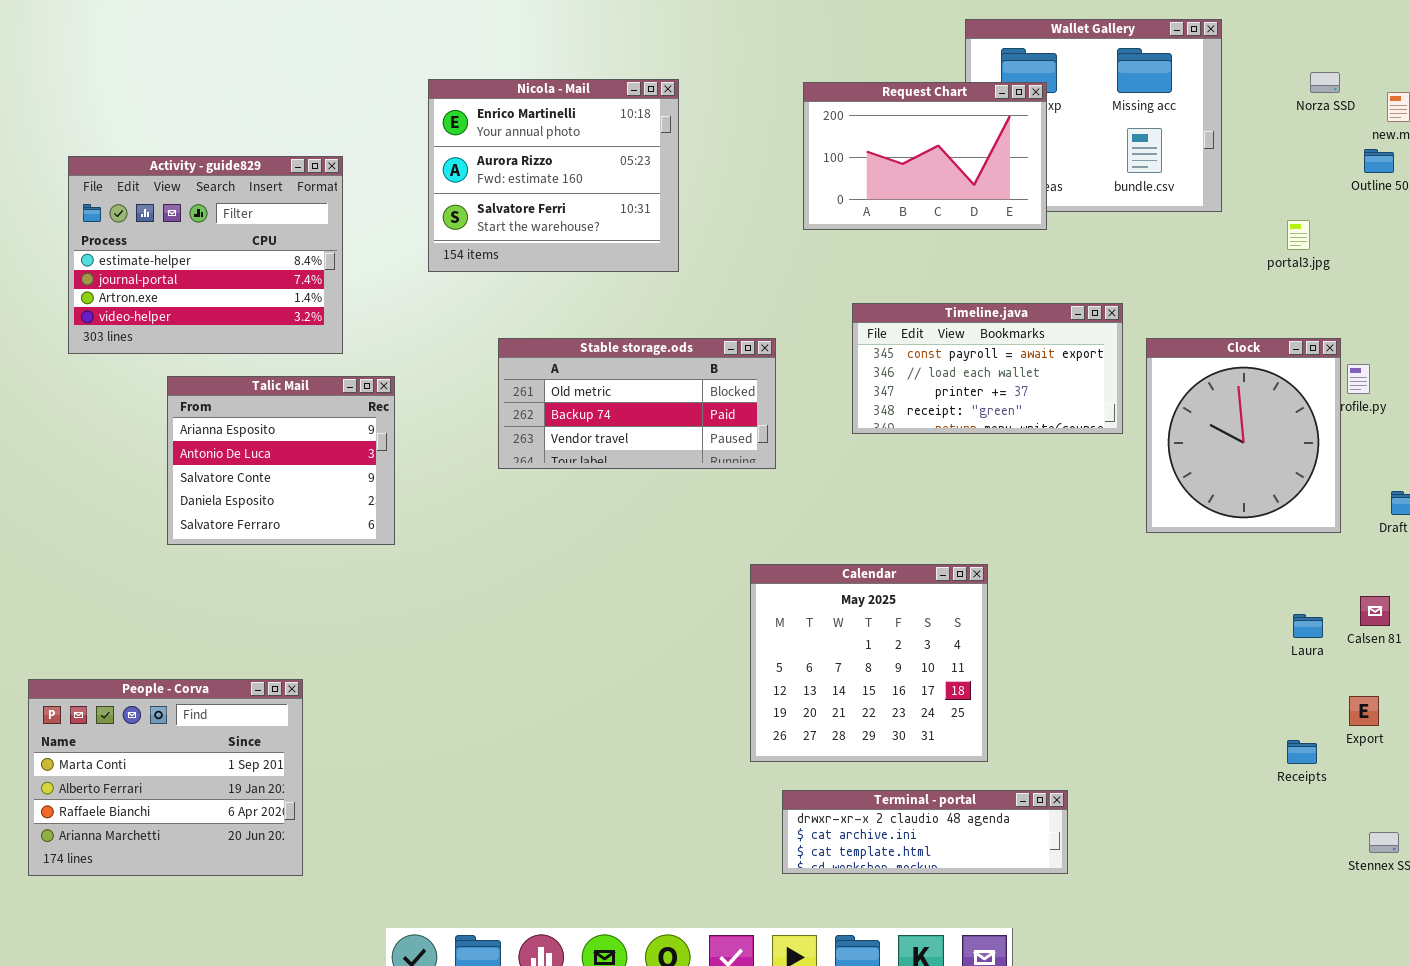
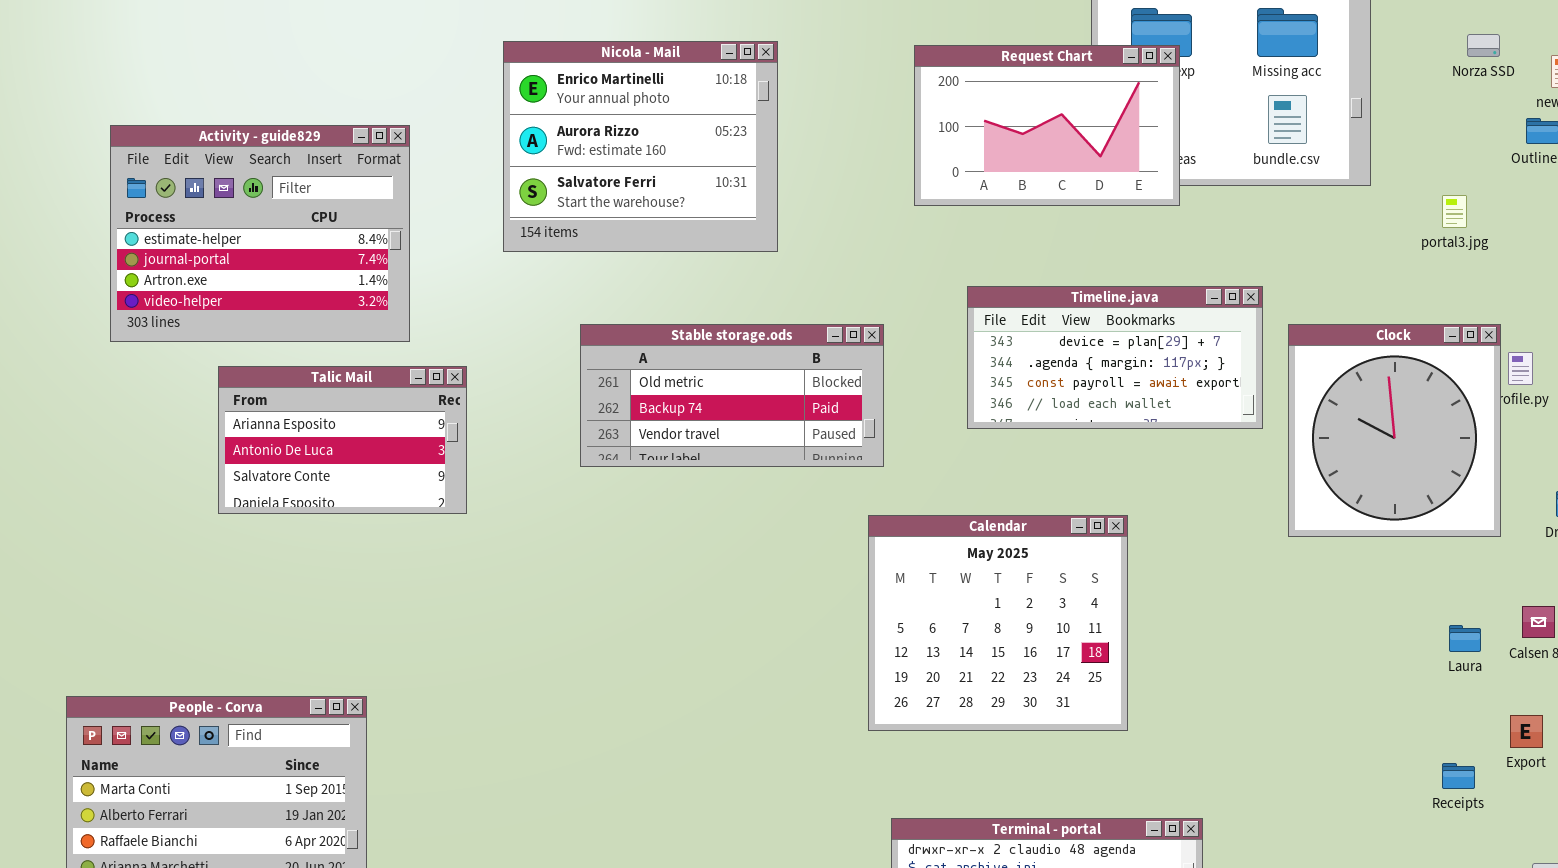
Timeline.java: [852,303,1123,434] -> [967,286,1263,429], scrolled up 2 rows
Talic Mail: [167,376,395,545] -> [218,366,467,514], resized
Calendar: [750,564,988,762] -> [868,515,1128,731], moved

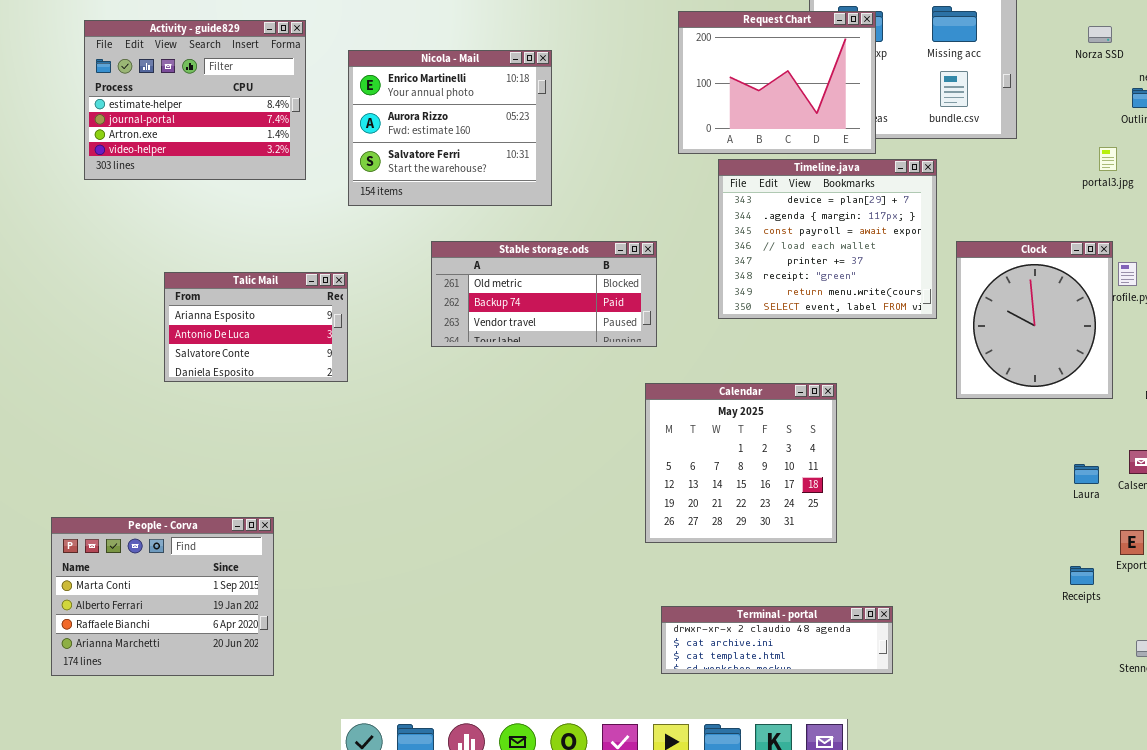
Nicola - Mail: [503,41,778,252] -> [348,50,552,206], moved
Request Chart: [914,45,1180,206] -> [678,11,876,154], resized
Activity - guide829: [110,125,410,342] -> [84,20,306,180], moved
portal3.jpg: [1442,195,1467,228] -> [1099,147,1117,171], moved
Timeline.java: [967,286,1263,429] -> [718,159,937,319], resized

